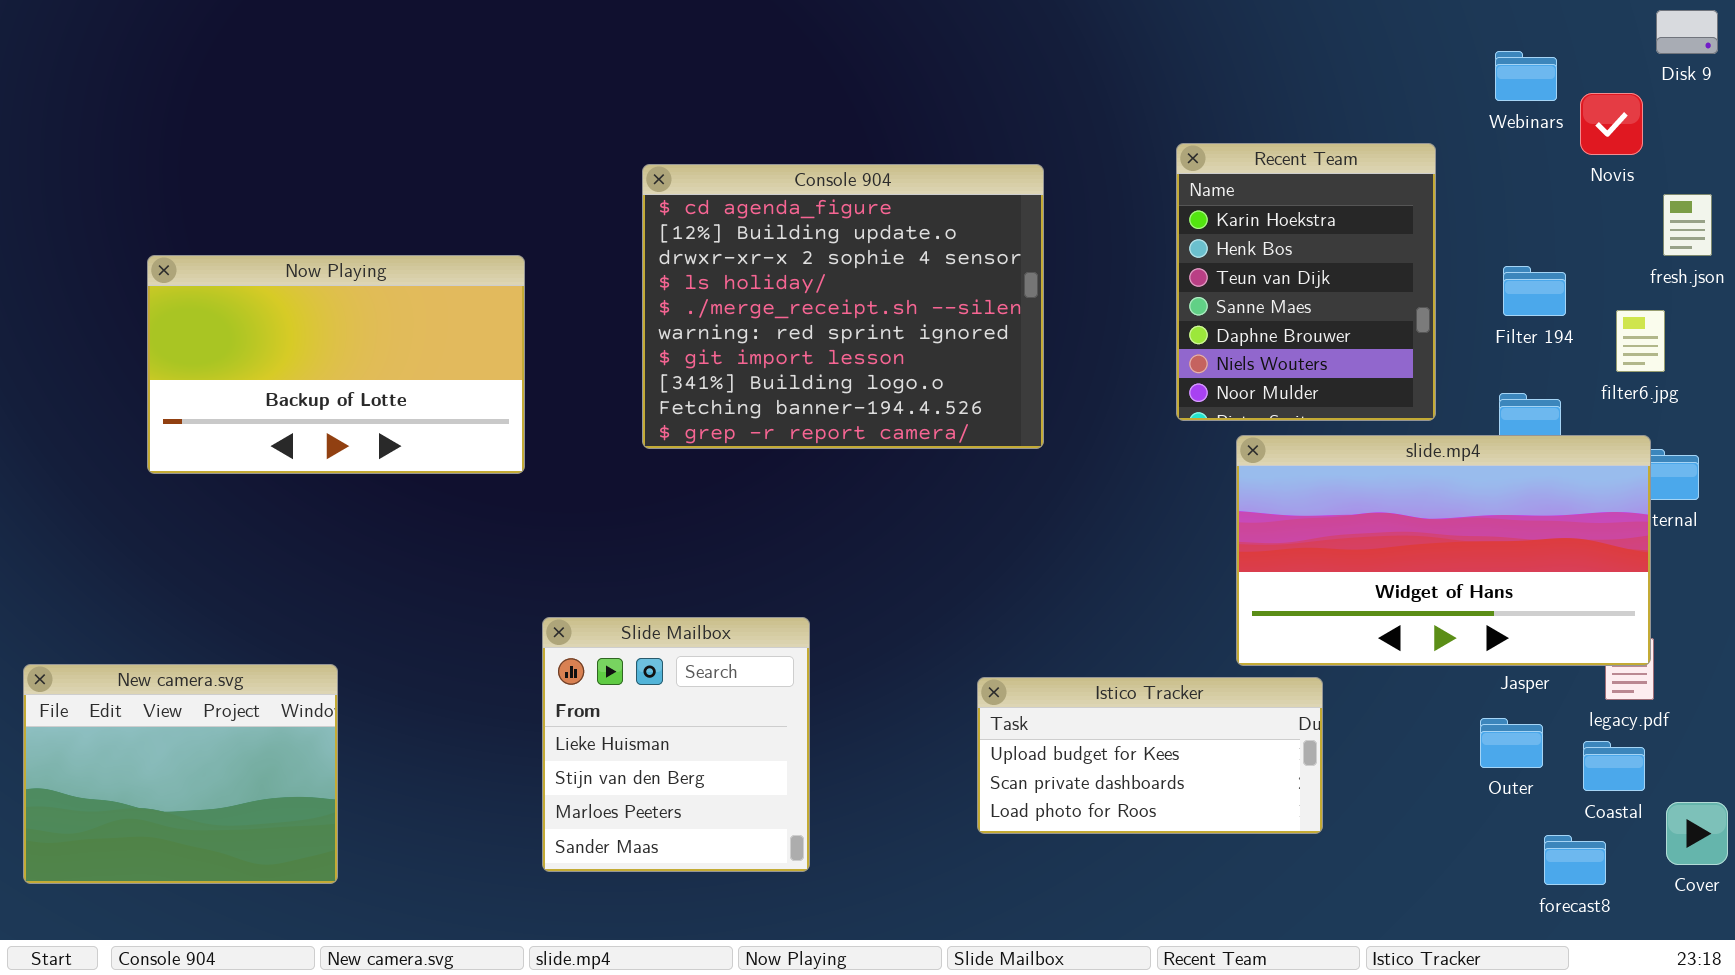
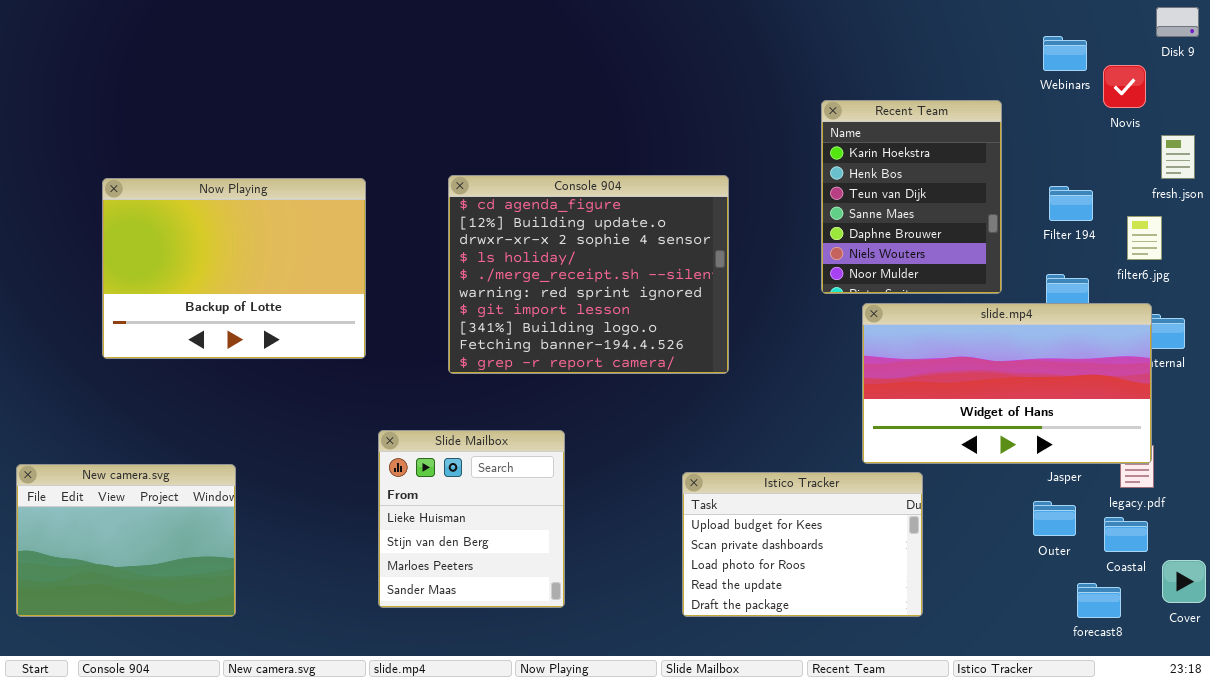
Console 904: [642,164,1044,449] -> [448,175,729,374], moved
Now Playing: [147,255,525,474] -> [102,178,366,359], resized
Istico Tracker: [977,677,1323,834] -> [682,472,923,617], resized

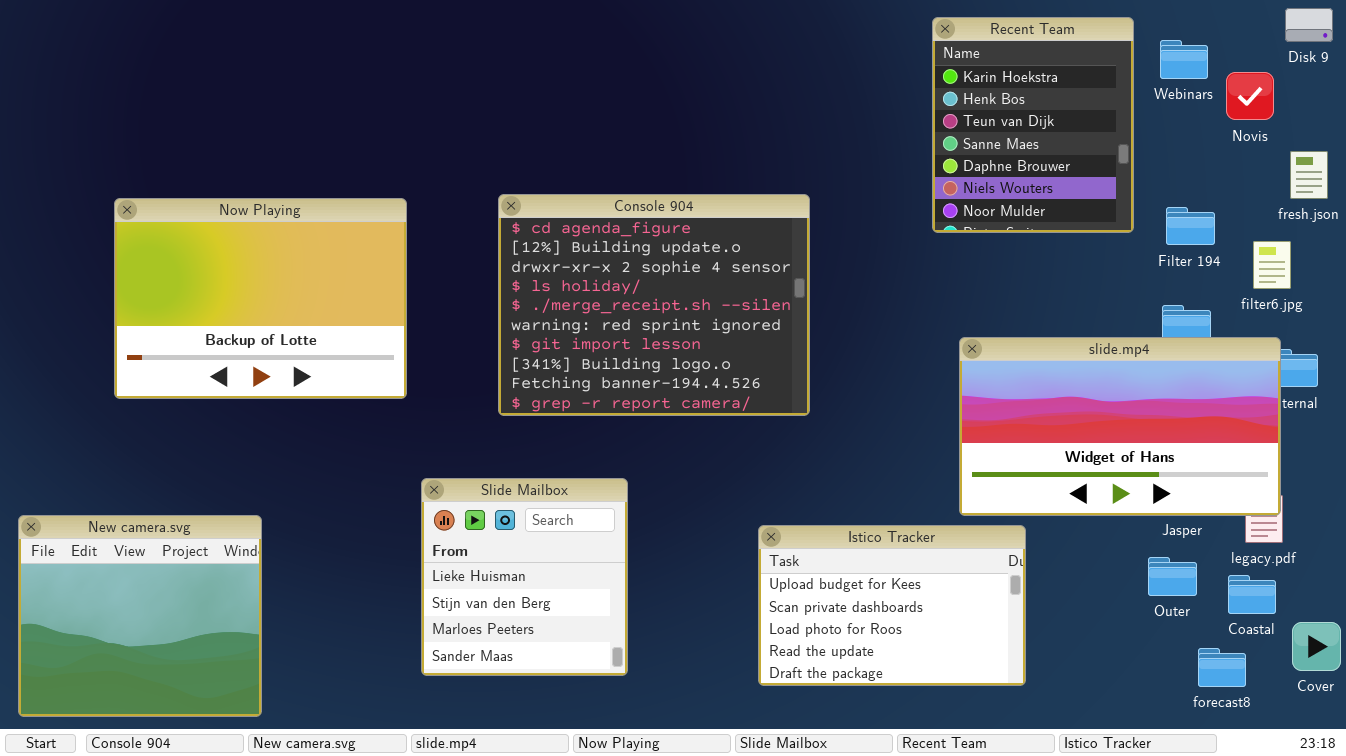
Recent Team: [821,100,1002,294] -> [932,17,1134,233], moved
New camera.svg: [16,464,236,617] -> [18,515,262,717], resized

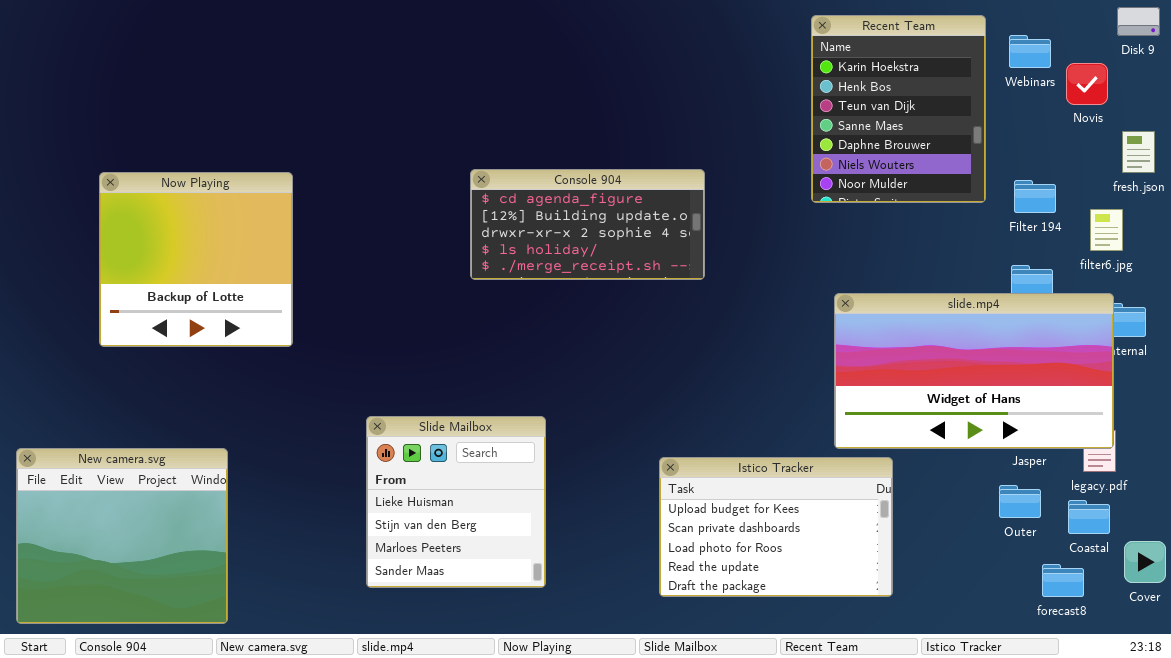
Console 904: [498,194,810,416] -> [470,169,705,280], resized
Now Playing: [114,198,407,399] -> [99,172,293,347], resized

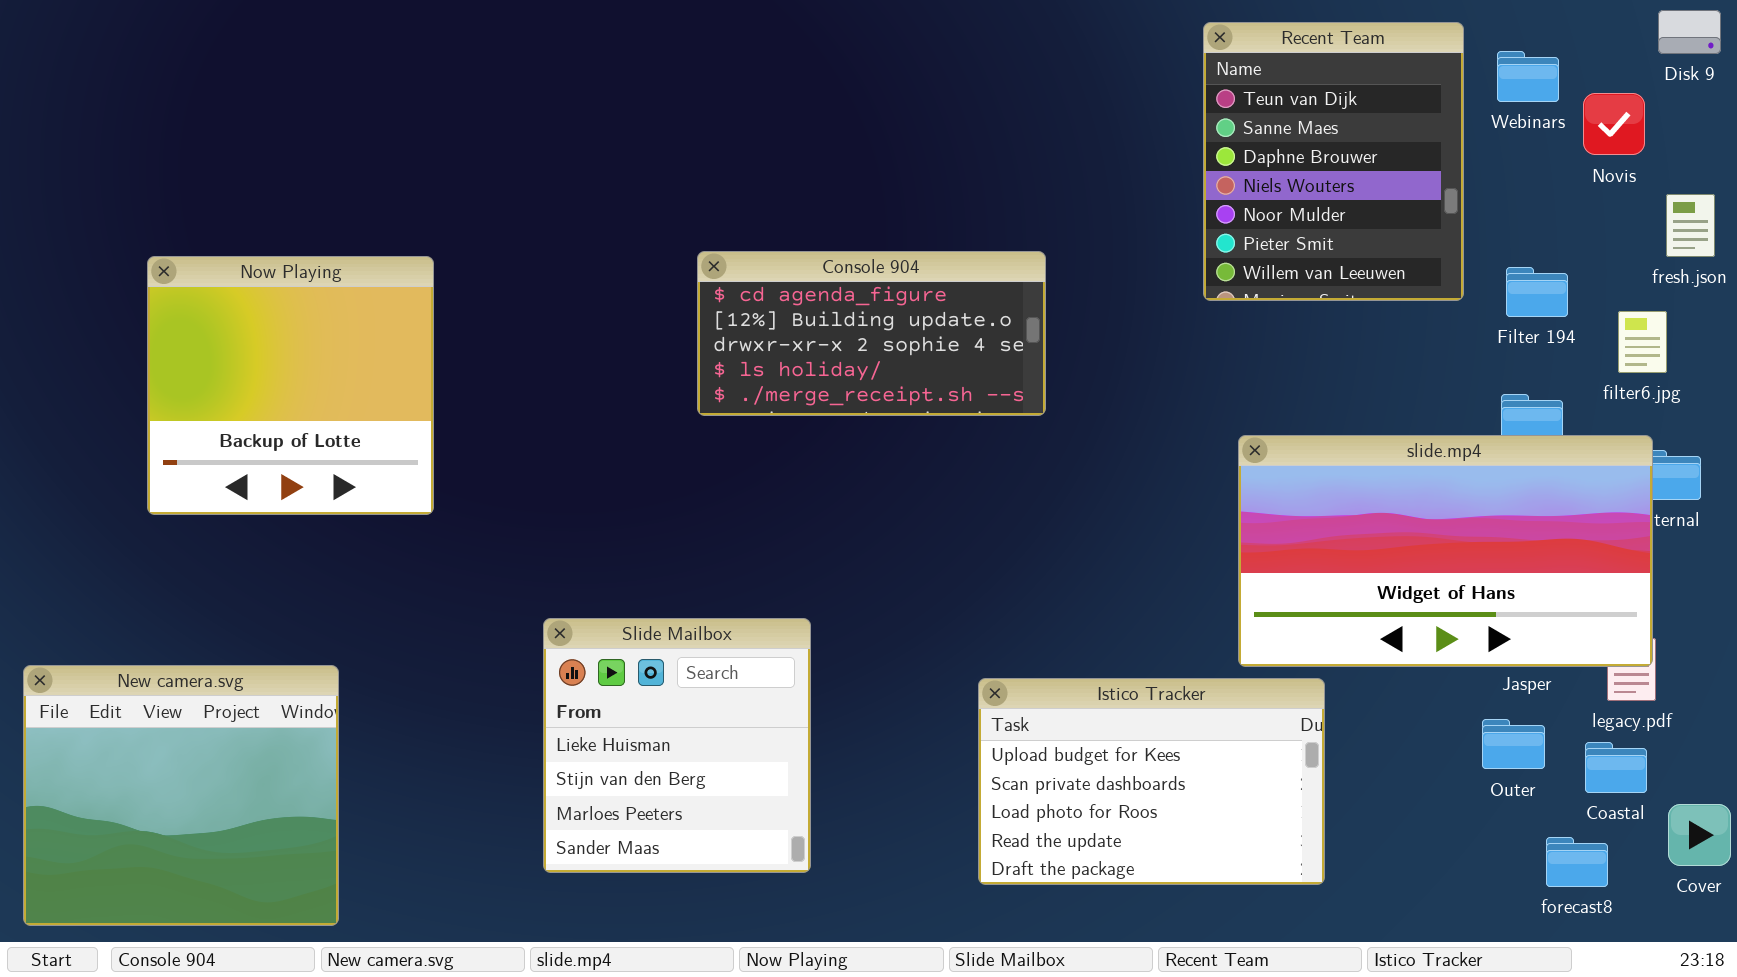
Recent Team: [811,15,986,203] -> [1203,22,1464,301], scrolled down 2 rows

